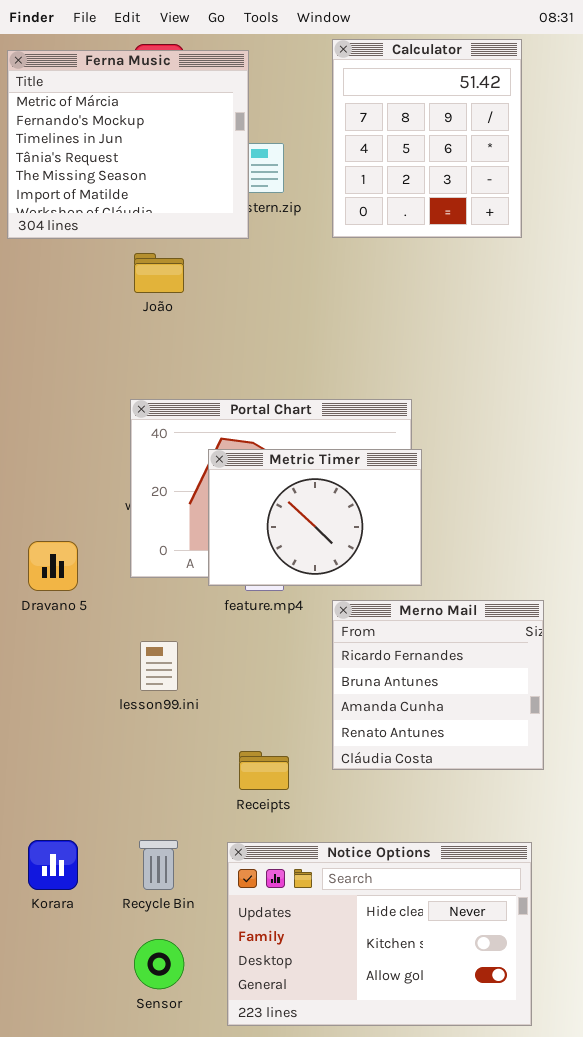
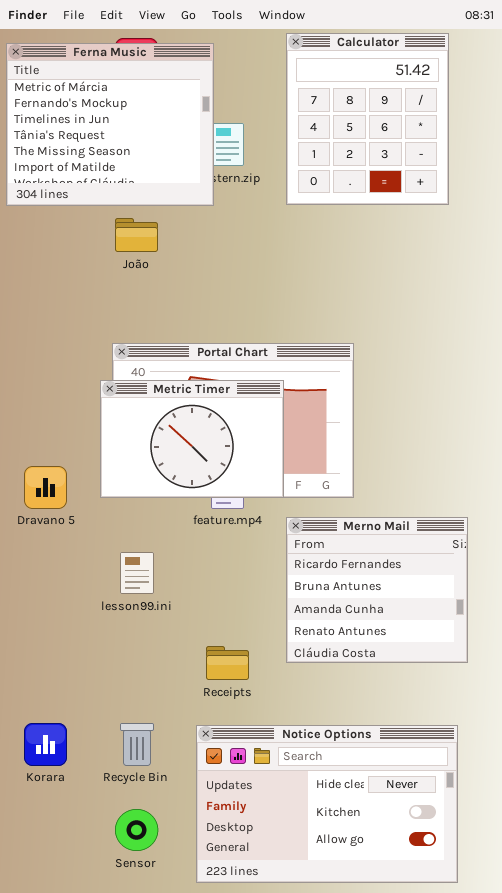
Metric Timer: [208,449,422,586] -> [100,380,284,498], moved

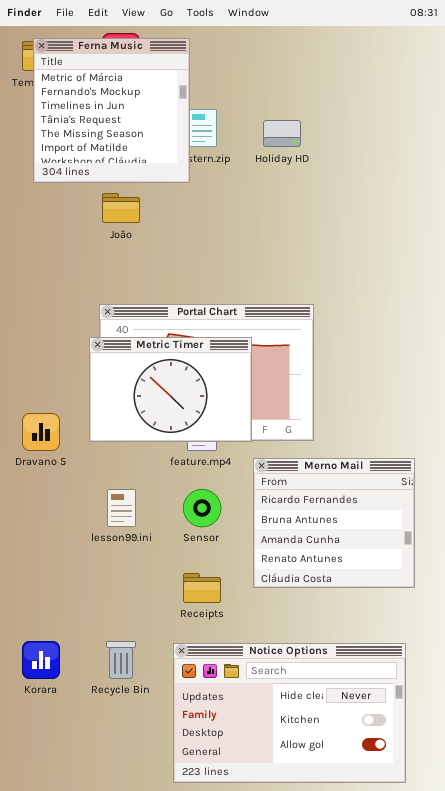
Calculator: [286,33,449,205] -> none, closed
Ferna Music: [6,43,214,206] -> [33,38,190,183], resized
Sensor: [115,809,158,851] -> [183,489,221,527], moved

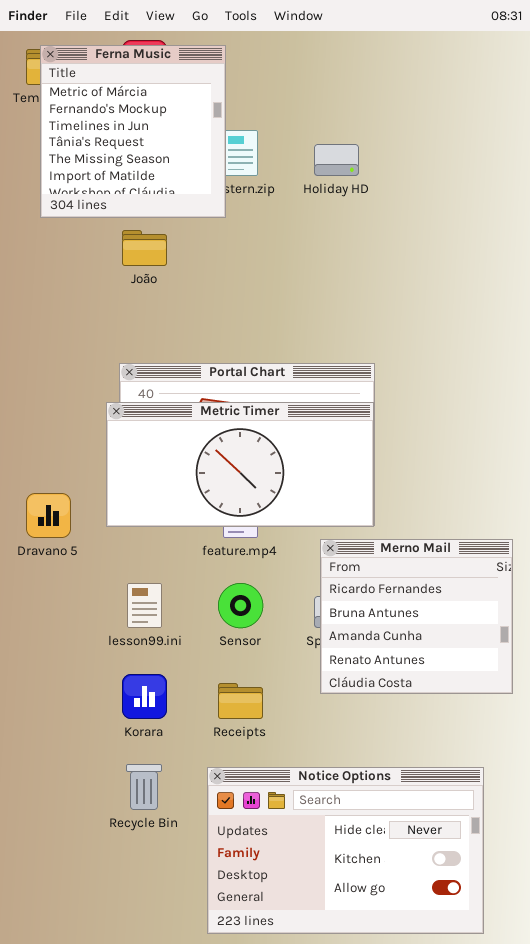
Metric Timer: [89,337,252,442] -> [106,402,374,527], resized
Merno Mail: [253,458,415,588] -> [320,539,513,694], moved
Korara: [22,641,60,679] -> [122,674,167,719], moved

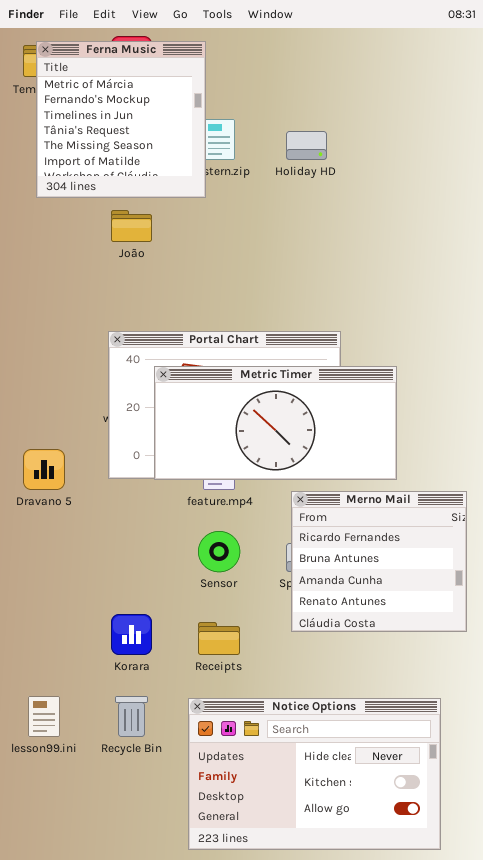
Metric Timer: [106,402,374,527] -> [154,366,397,480], moved
lesson99.ini: [127,583,162,628] -> [28,696,60,737], moved

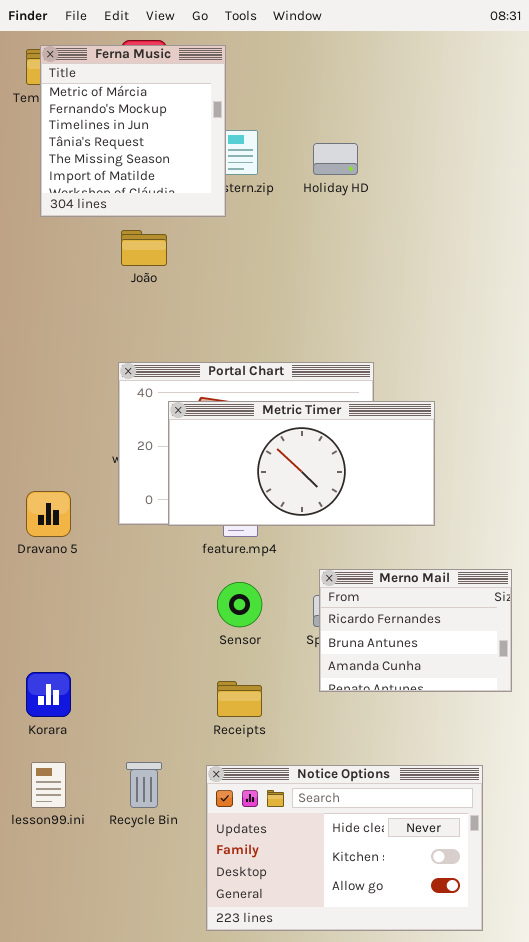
Merno Mail: [291,491,467,632] -> [319,569,512,692], resized
Korara: [111,614,152,655] -> [26,672,71,717], moved

